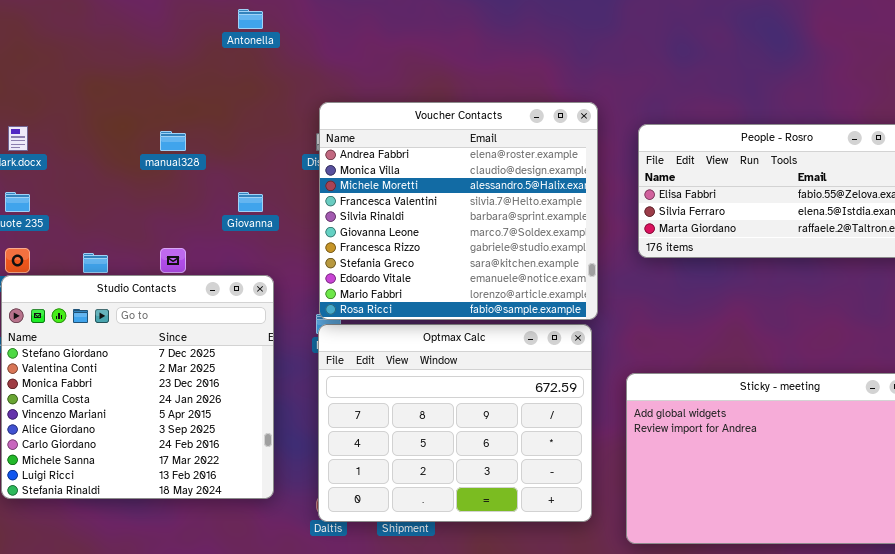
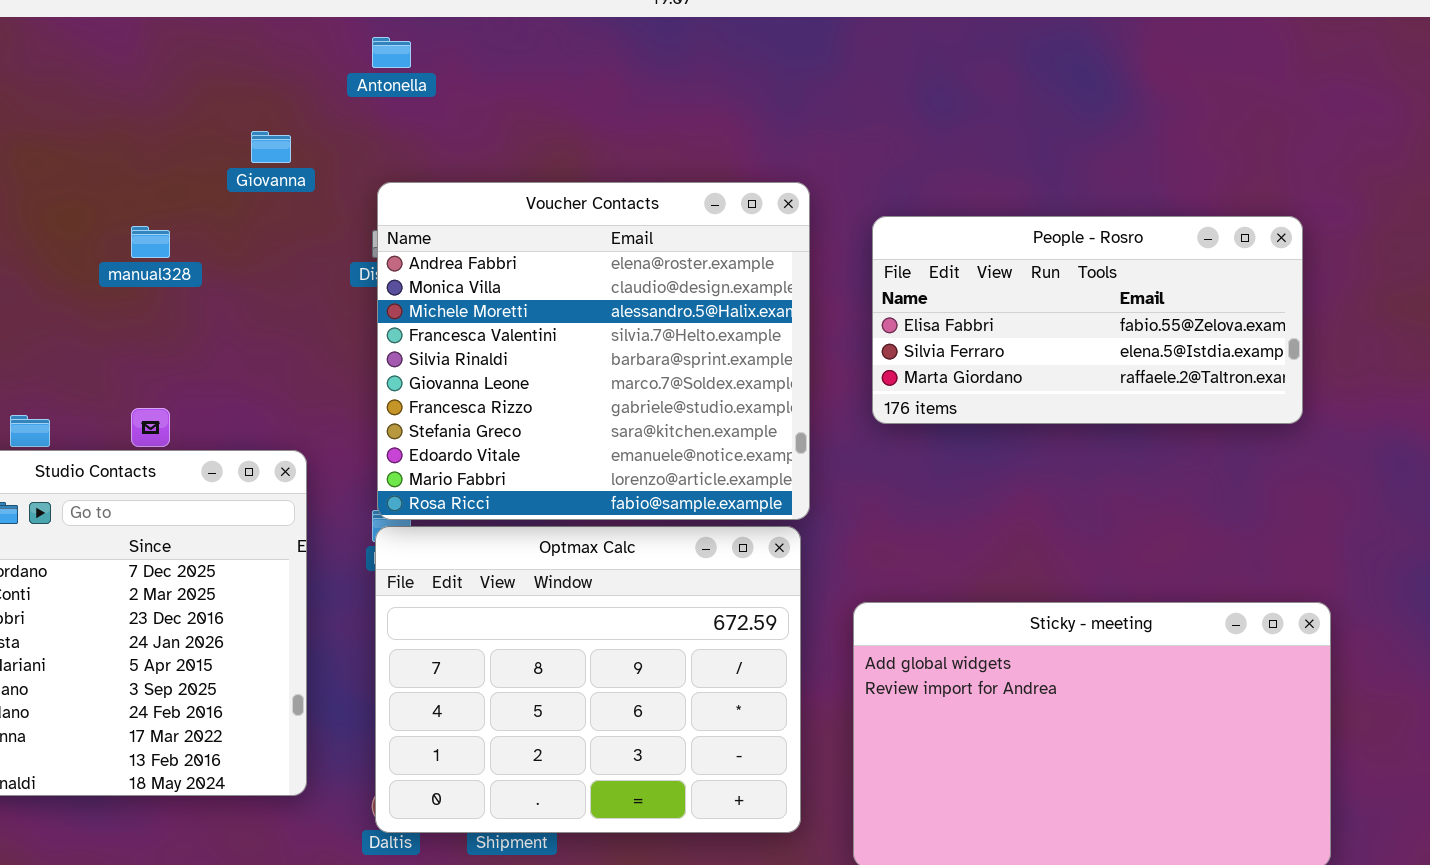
Antonella: [238,9,263,29] -> [372,37,411,68], moved
Giovanna: [238,192,263,212] -> [251,131,291,163], moved

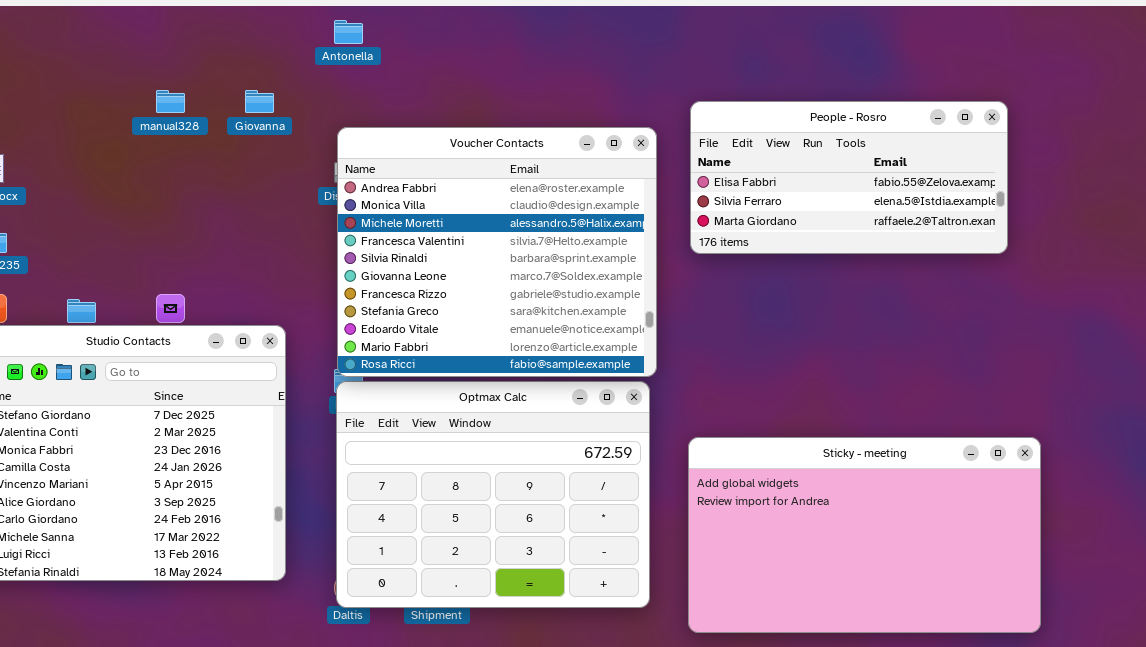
People - Rosro: [872,216,1303,424] -> [690,101,1008,254], moved
manual328: [131,226,170,258] -> [156,90,185,113], moved

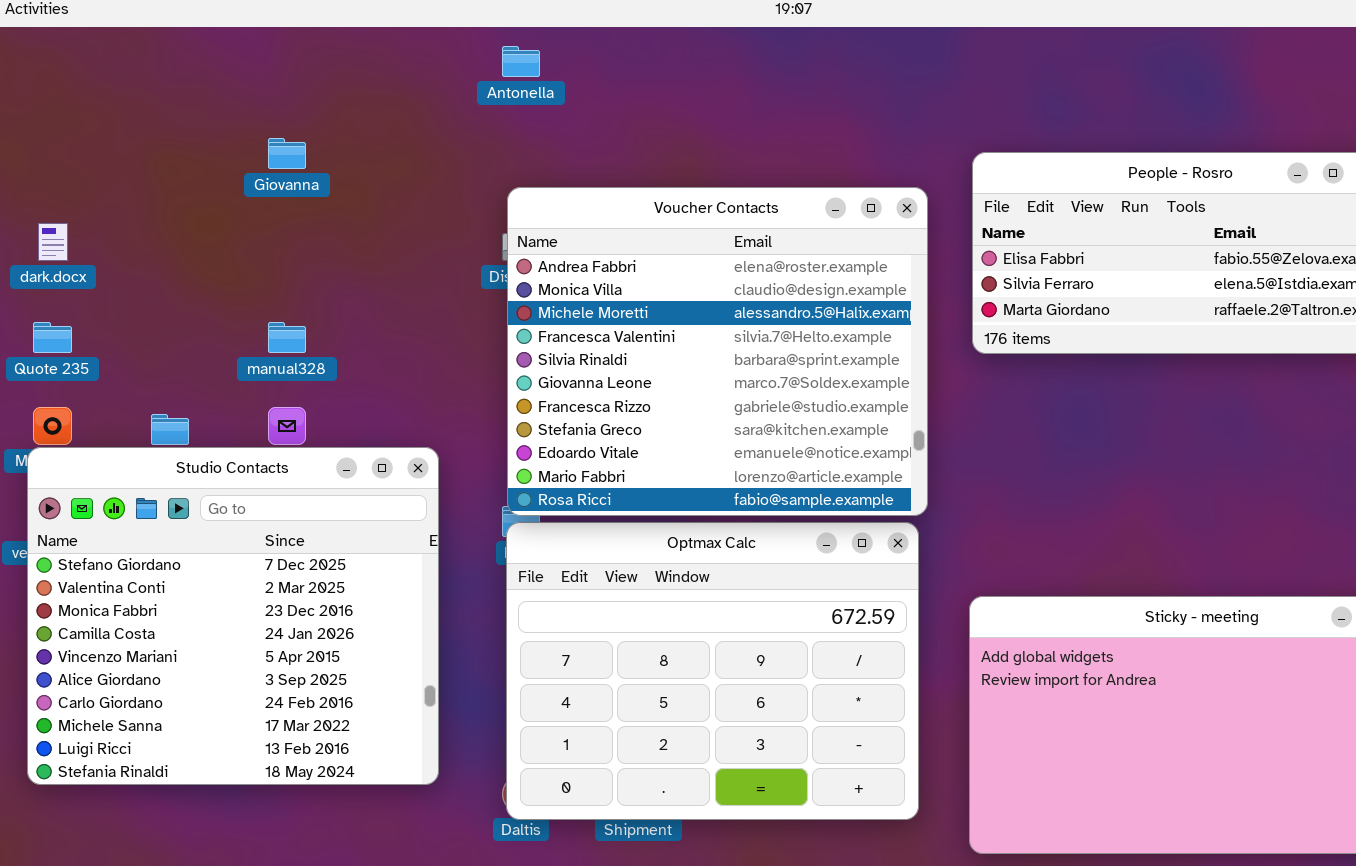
manual328: [156,90,185,113] -> [268,322,306,353], moved
Giovanna: [245,90,274,113] -> [268,138,306,169], moved

